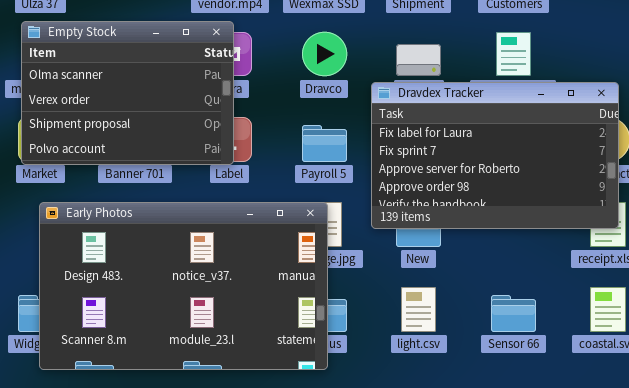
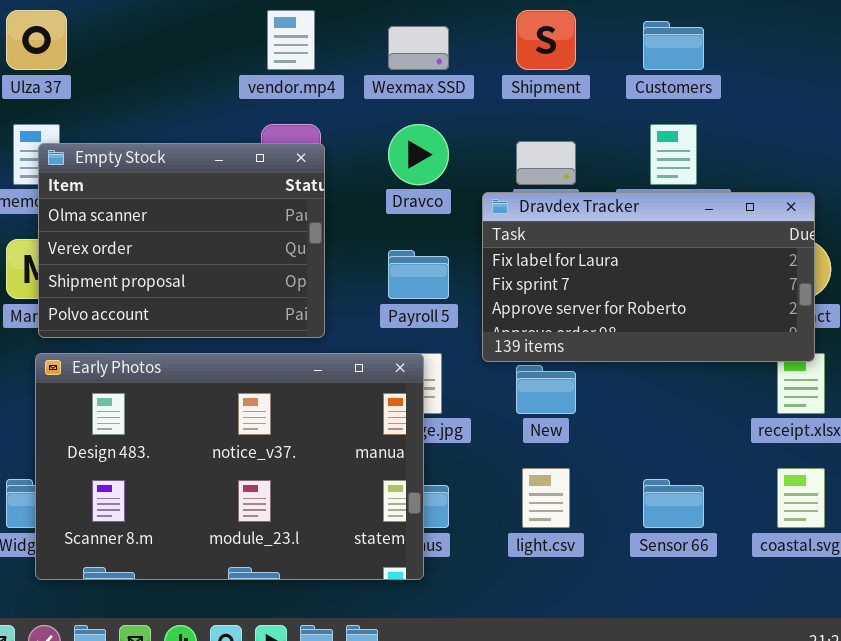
Empty Stock: [21,21,234,165] -> [38,143,325,338], moved
Dravdex Tracker: [371,82,619,229] -> [482,192,815,362], resized

